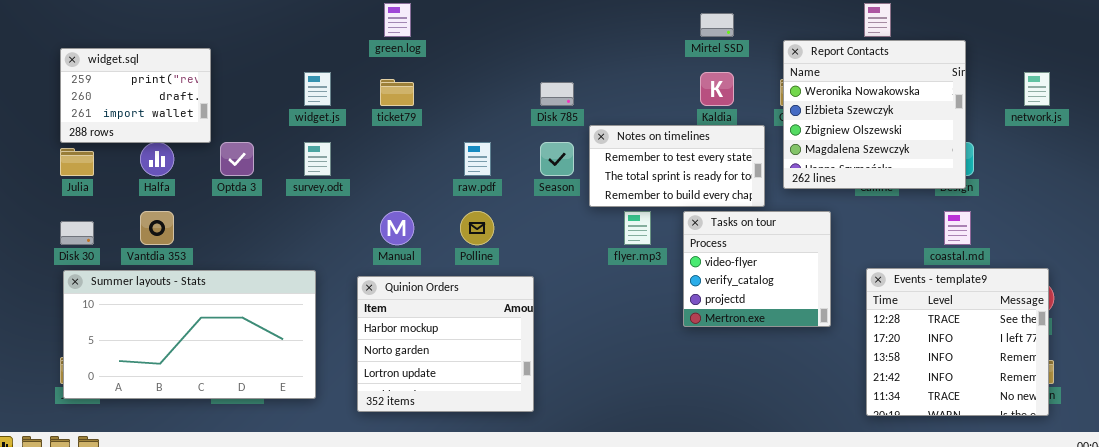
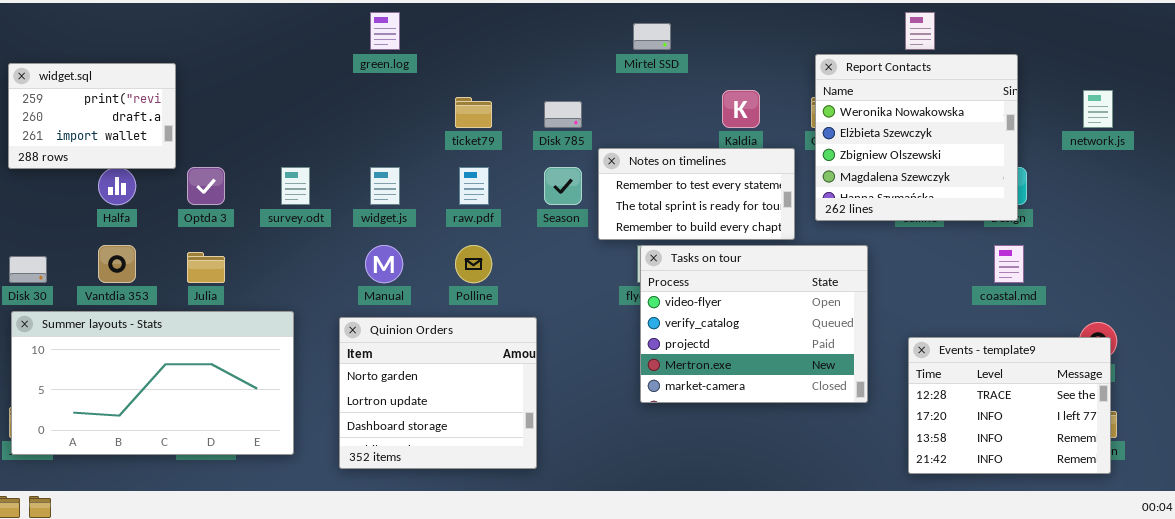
Mirtel SSD: [700,13,734,37] -> [633,23,671,50], moved
widget.js: [304,72,331,106] -> [370,167,400,205], moved
ticket79: [380,79,414,106] -> [455,97,492,128], moved
Julia: [60,148,94,176] -> [187,252,225,283], moved
Tasks on tour: [683,211,831,327] -> [640,245,868,403], resized
Events - template9: [866,268,1049,416] -> [908,337,1111,474], resized
Quinion Orders: [357,276,534,412] -> [339,317,537,469], scrolled down 1 row

